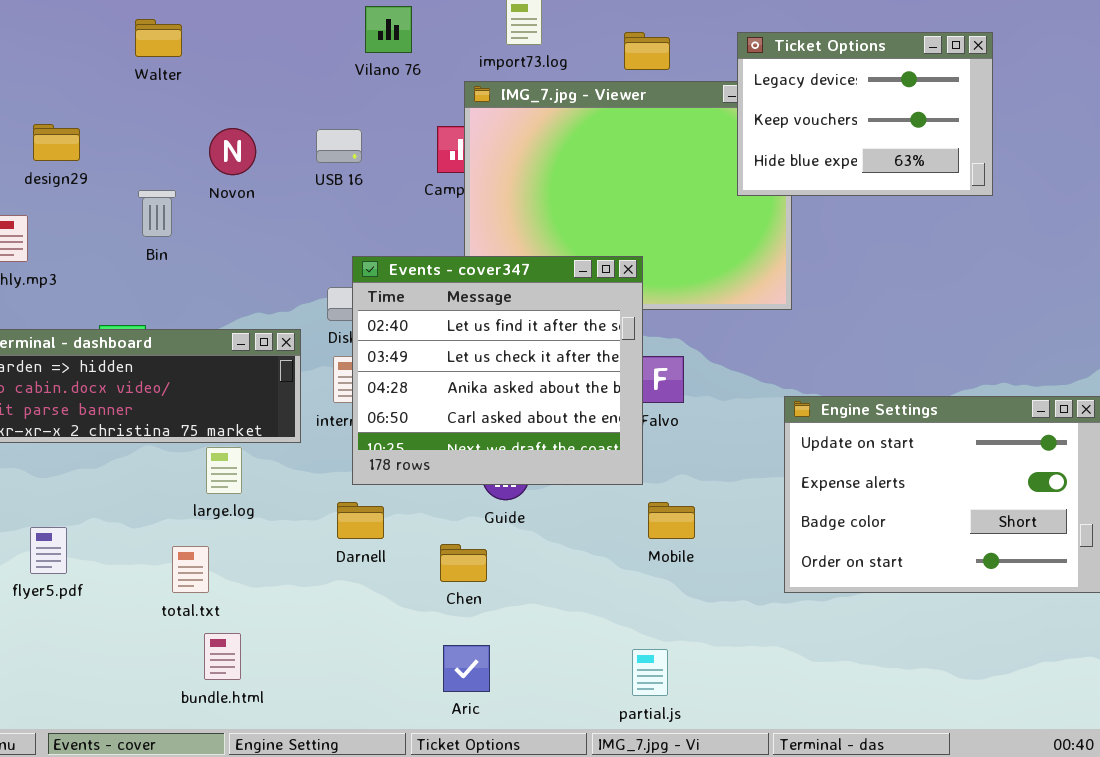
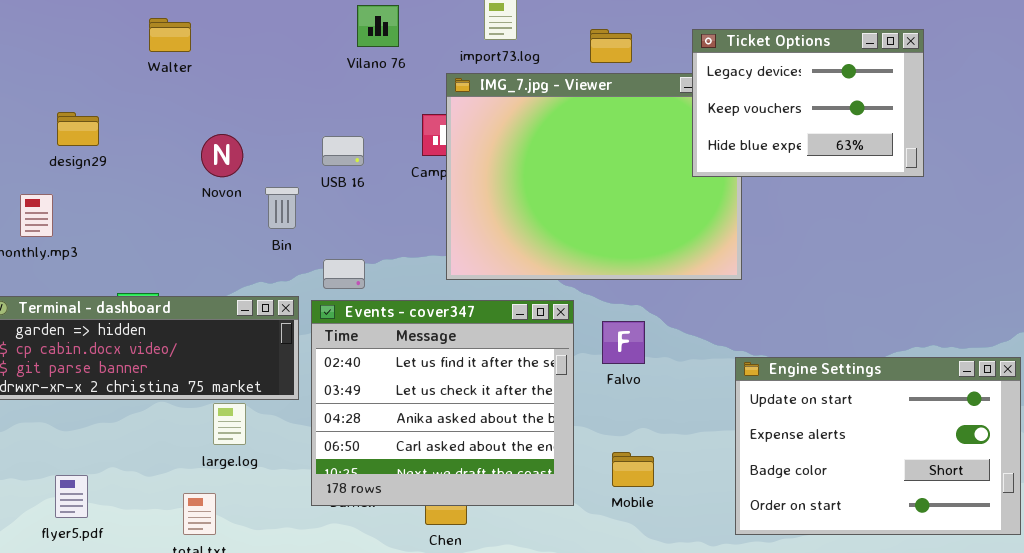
Novon: [209,128,256,175] -> [201,134,243,177], moved
USB 16: [316,129,362,163] -> [322,136,364,166], moved
Bin: [138,190,176,237] -> [265,187,299,229], moved
Events - cover347: [352,256,643,485] -> [311,300,574,506], moved

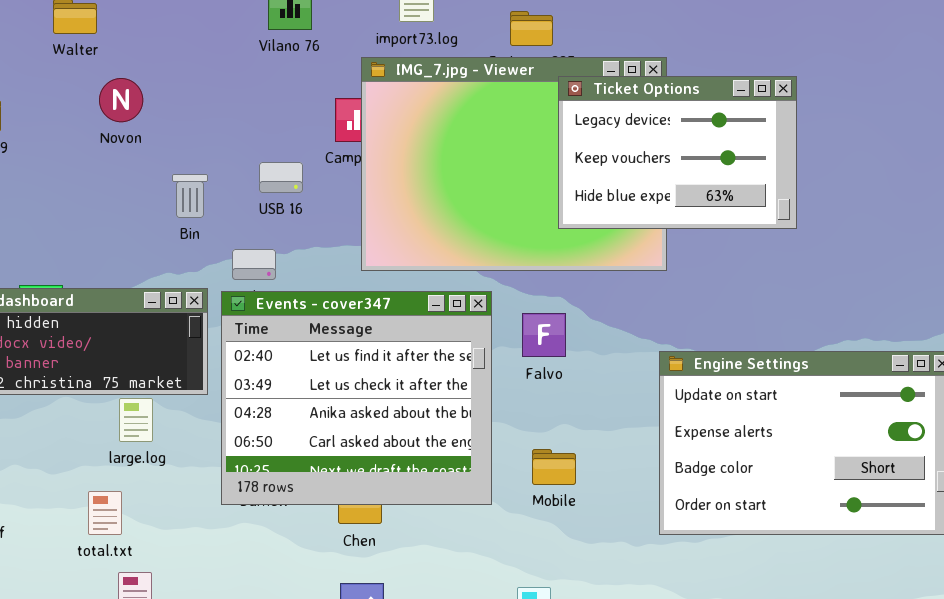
Ticket Options: [692,29,924,177] -> [558,76,797,229], moved
Novon: [201,134,243,177] -> [99,78,143,122], moved
USB 16: [322,136,364,166] -> [259,162,303,193], moved

